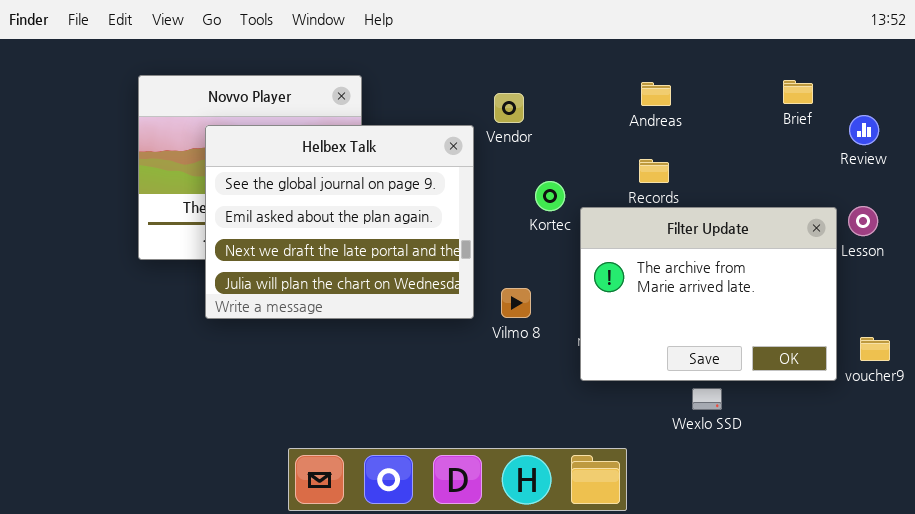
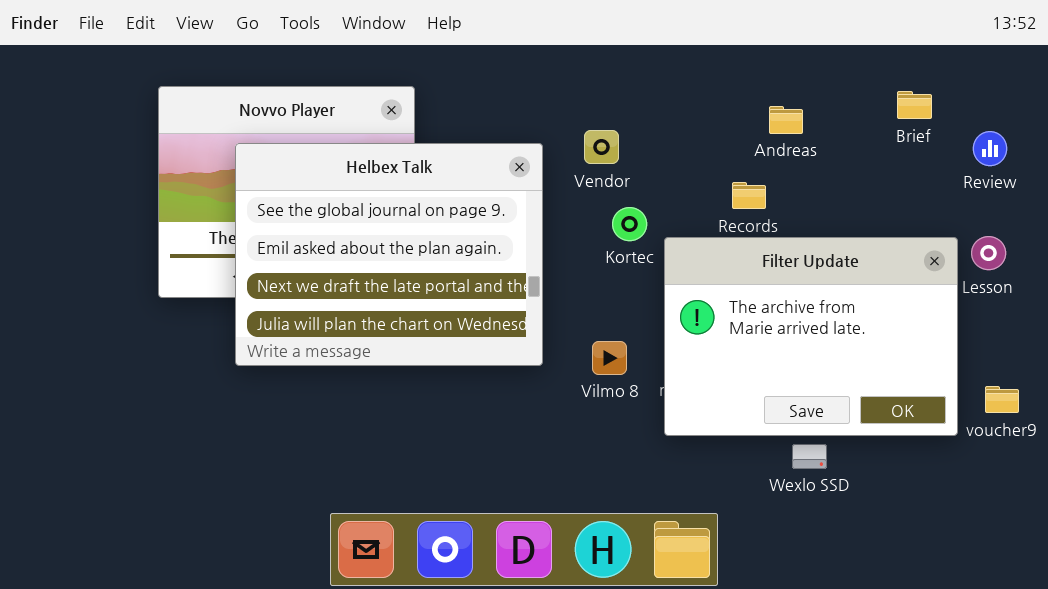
Andreas: [641,82,671,106] -> [769,106,803,134], moved
Vendor: [494,93,524,123] -> [584,130,619,164], moved
Vilmo 8: [501,288,531,318] -> [592,341,627,375], moved

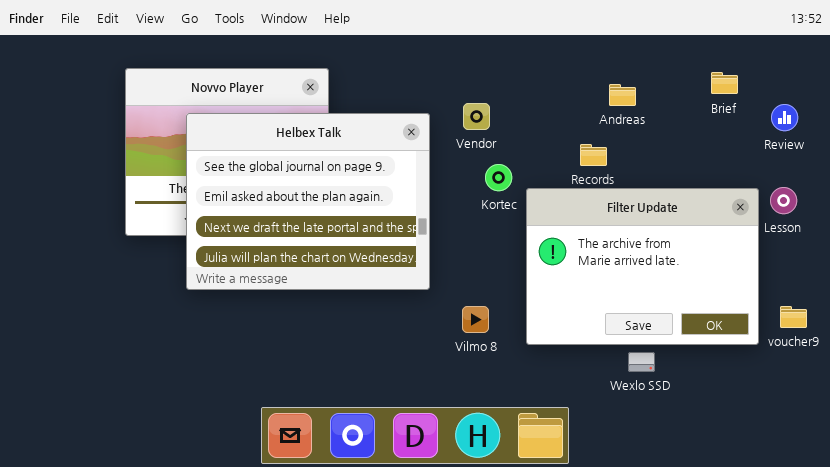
Vilmo 8: [592,341,627,375] -> [462,306,489,333], moved

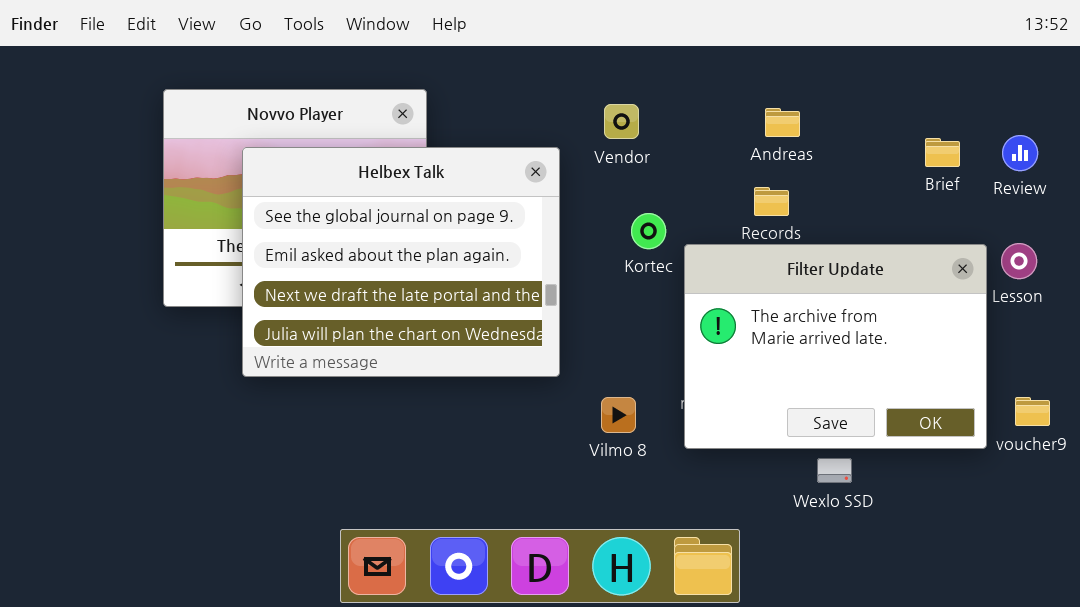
Brief: [711,72,738,94] -> [925,138,960,167], moved
Andreas: [609,84,636,106] -> [765,108,800,137], moved
Vendor: [463,103,490,130] -> [604,104,639,139], moved

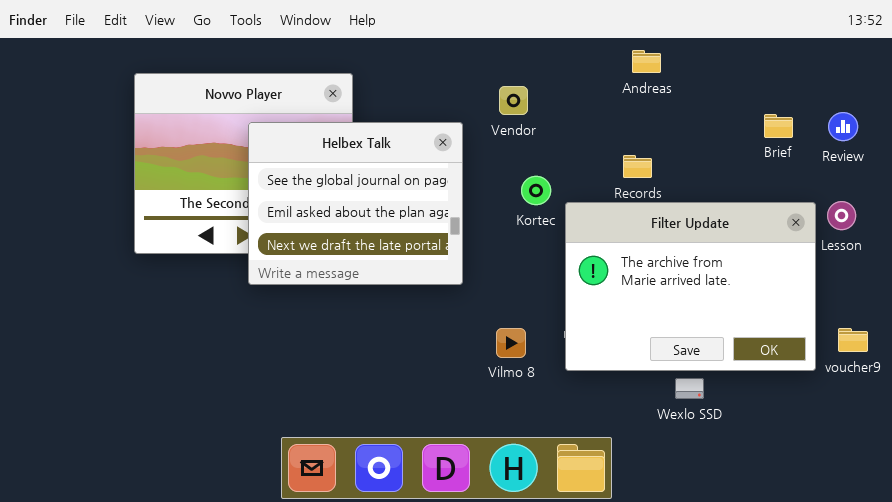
Andreas: [765,108,800,137] -> [632,50,661,73], moved
Helbex Talk: [242,147,560,377] -> [248,122,463,285], resized

